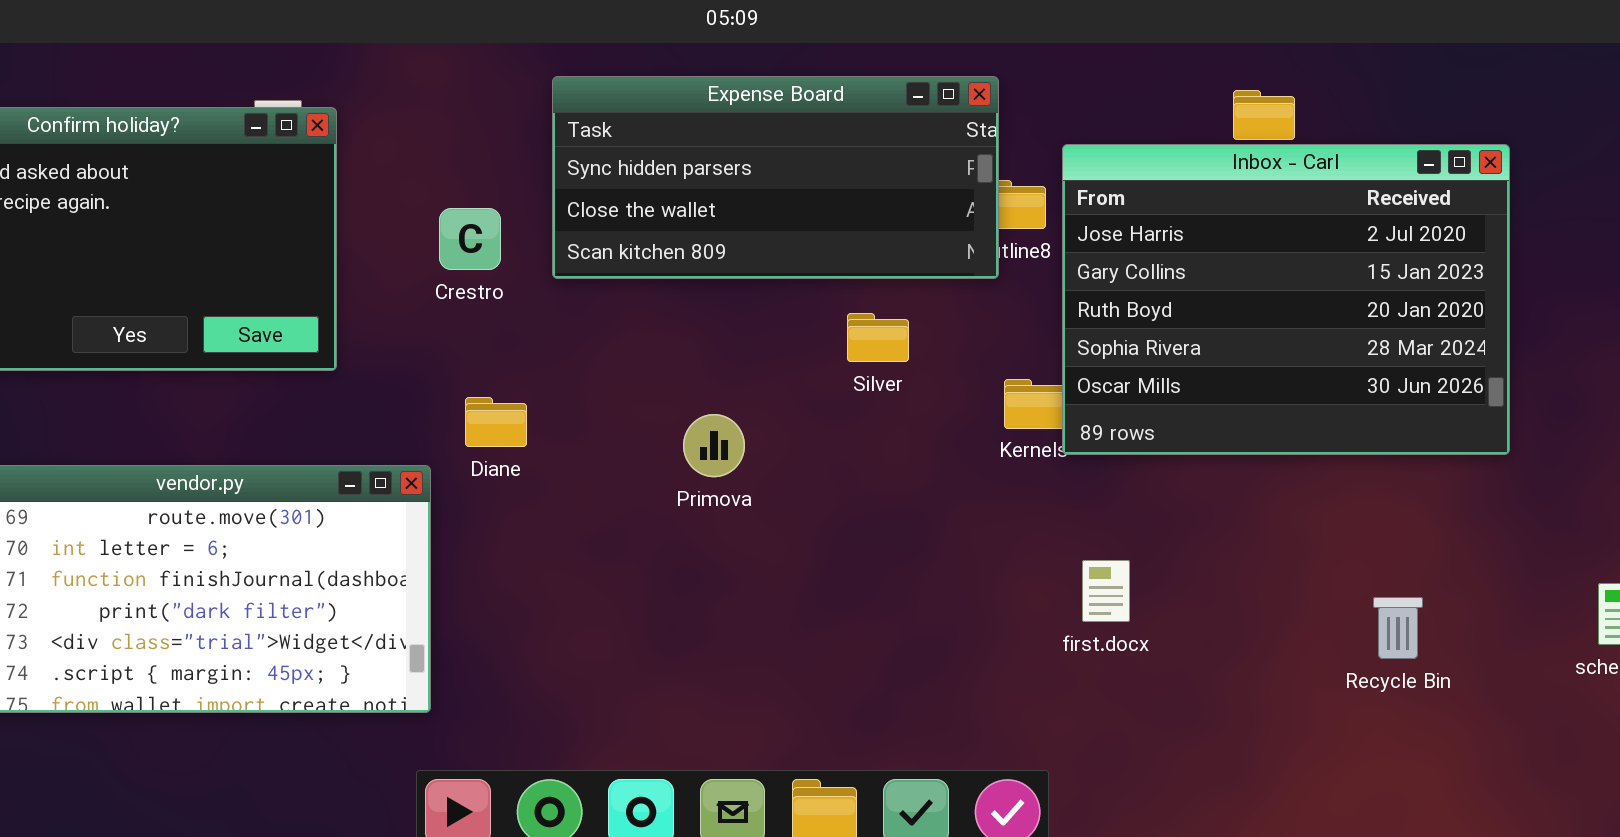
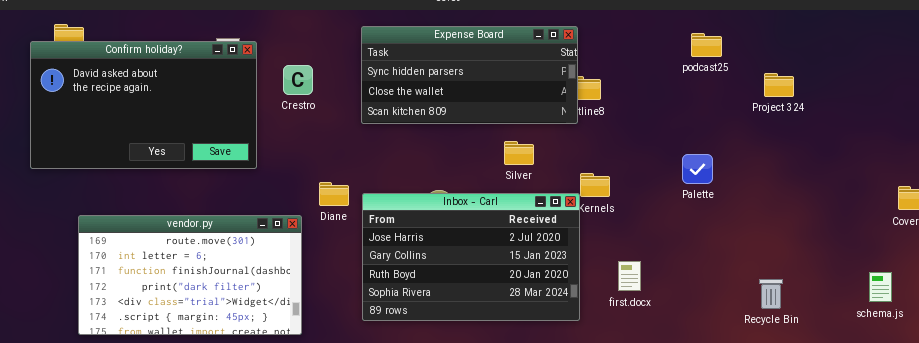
Inbox - Carl: [1062,144,1510,455] -> [362,193,580,321], moved, resized
Crestro: [439,208,501,270] -> [283,65,313,95], moved

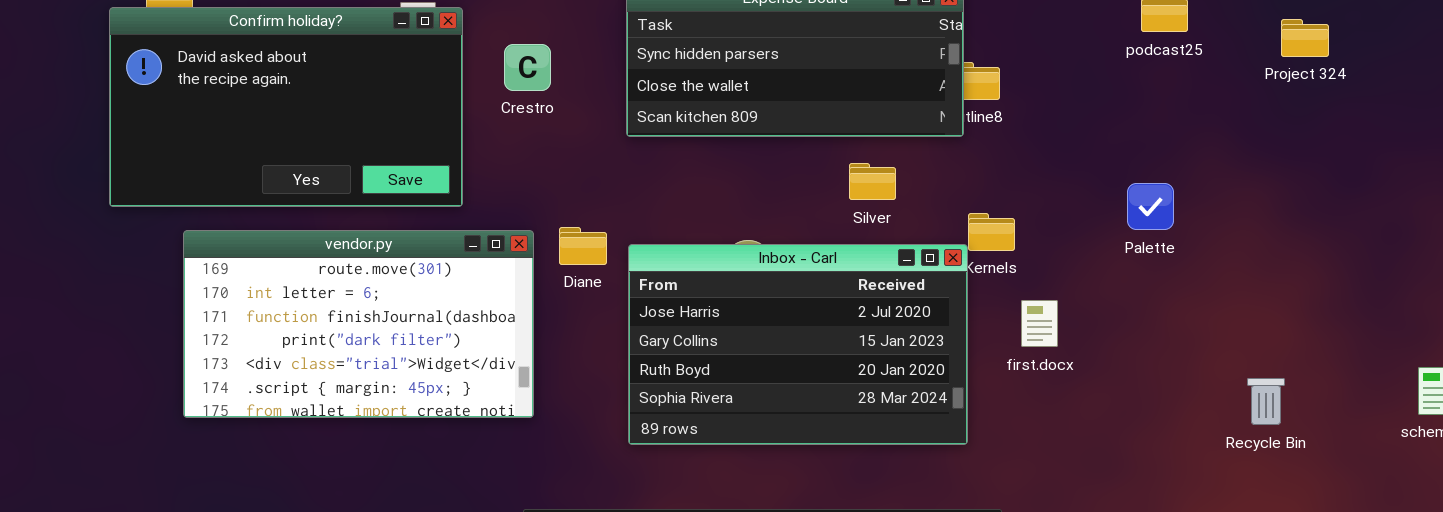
Project 324: [764,73,794,97] -> [1281,19,1329,57], moved
vendor.py: [78,215,302,335] -> [183,230,534,418], moved
first.docx: [618,261,641,291] -> [1021,300,1058,347], moved

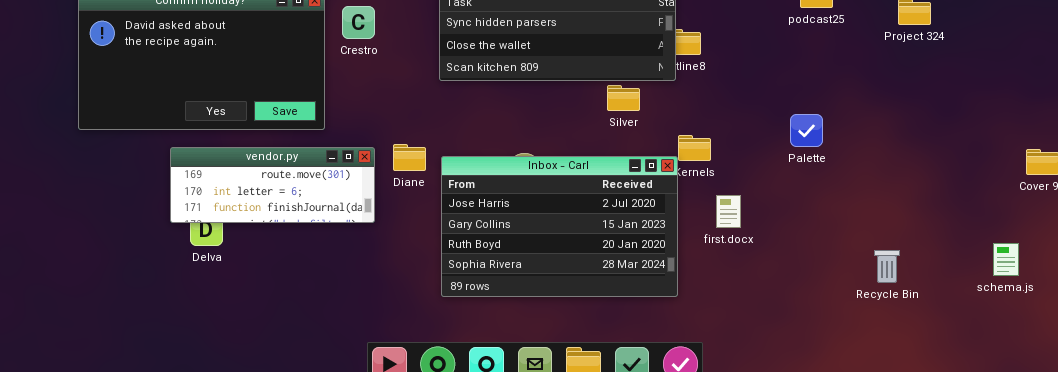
Crestro: [504,44,551,91] -> [342,6,375,39], moved
Silver: [849,163,896,200] -> [607,85,640,111], moved
vendor.py: [183,230,534,418] -> [170,147,375,223], resized

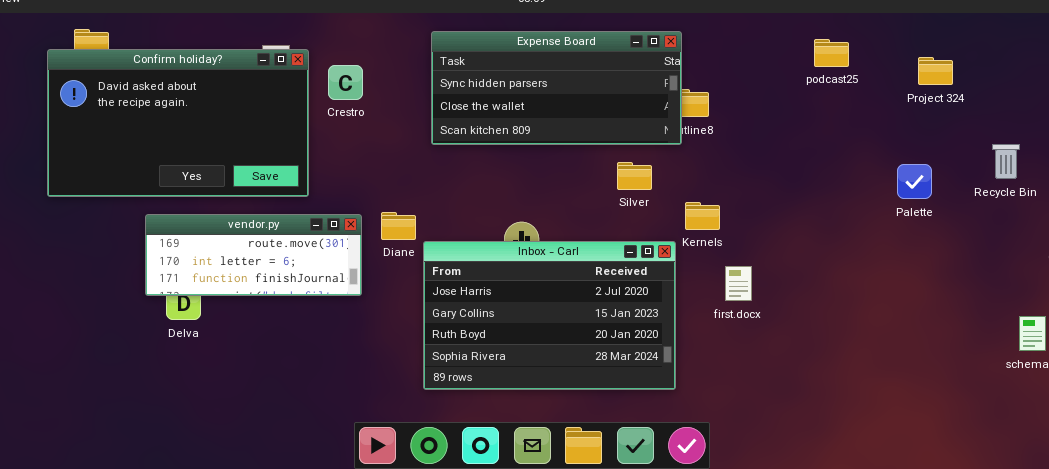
Silver: [607,85,640,111] -> [617,162,652,190], moved
Palette: [790,114,823,147] -> [897,164,932,199], moved
Inbox - Carl: [441,156,678,297] -> [423,241,676,390], moved
Recycle Bin: [874,250,900,283] -> [992,144,1020,179], moved

